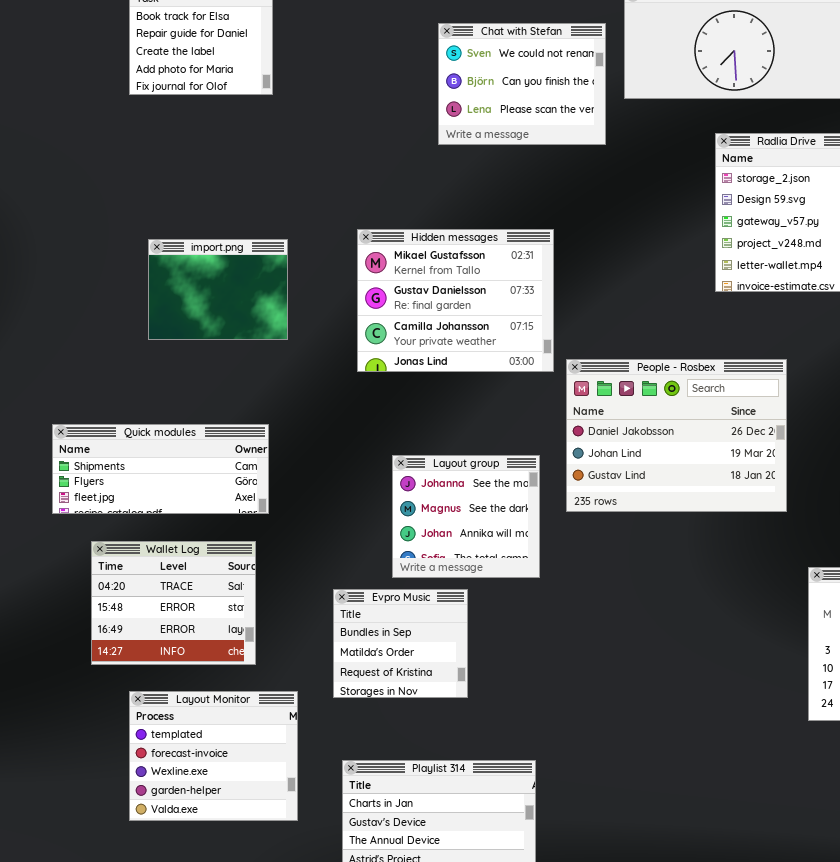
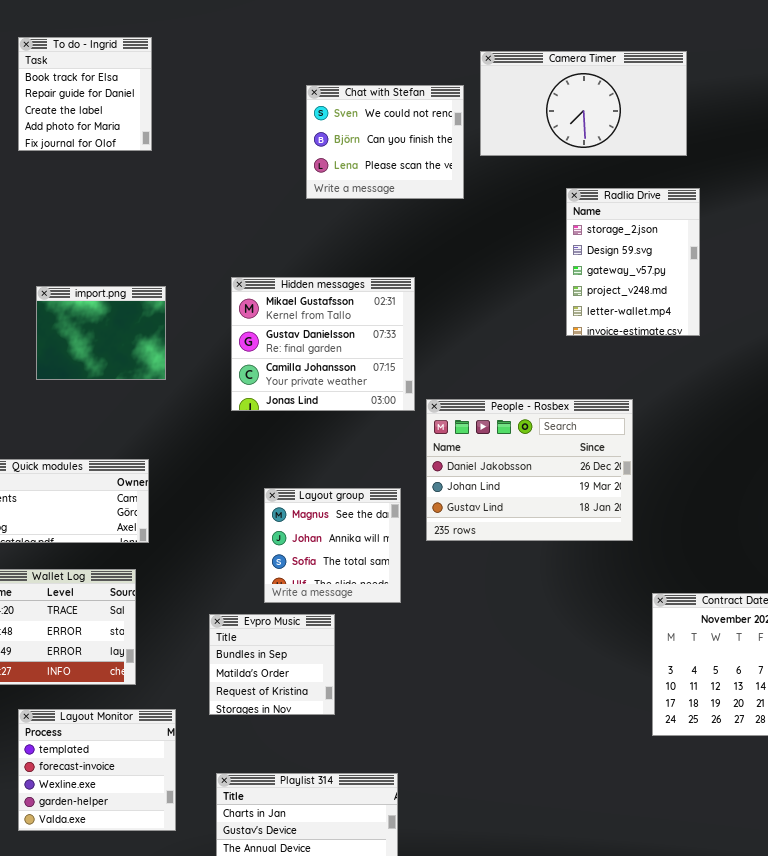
Layout group: [392,455,540,578] -> [264,488,401,603], scrolled down 1 row

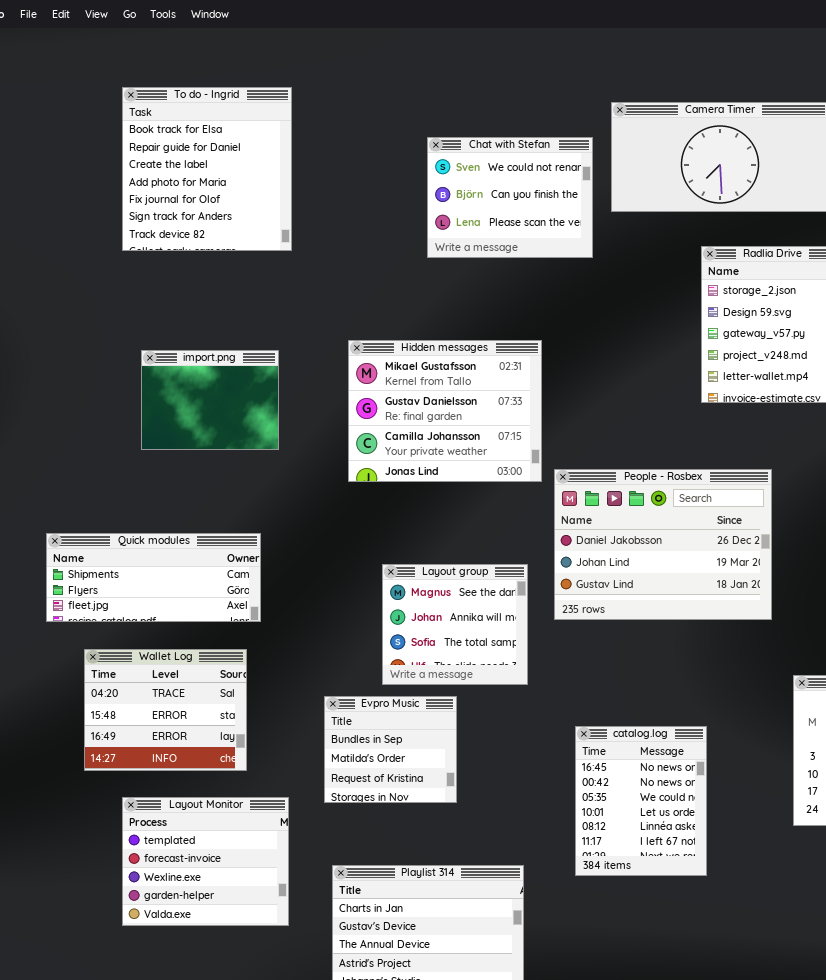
To do - Ingrid: [18,37,152,151] -> [122,87,292,251], resized
catalog.log: none -> [575,726,707,876], opened

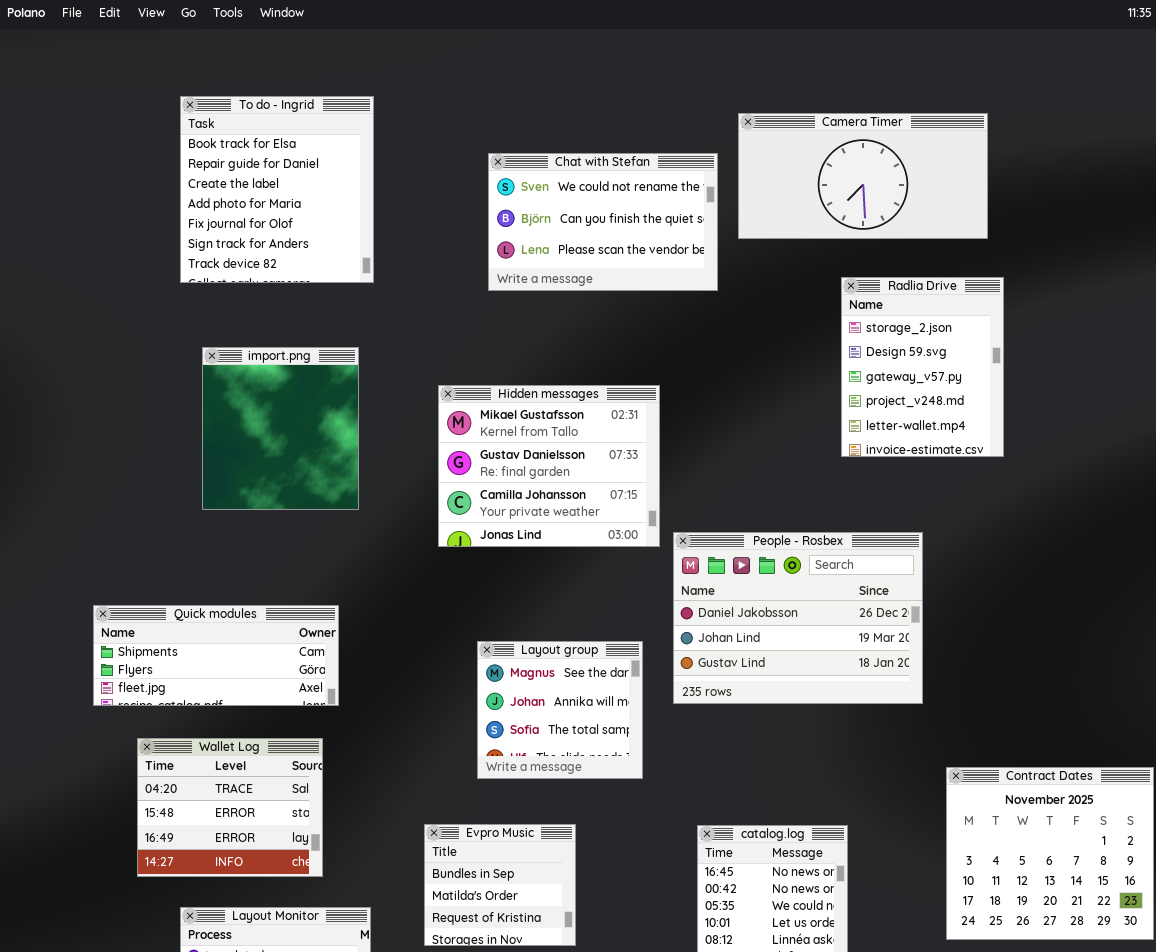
Chat with Stefan: [427,137,593,258] -> [488,153,718,291], resized
import.png: [141,350,279,450] -> [202,347,359,510], resized
Evpro Music: [324,696,457,803] -> [424,824,576,946], moved

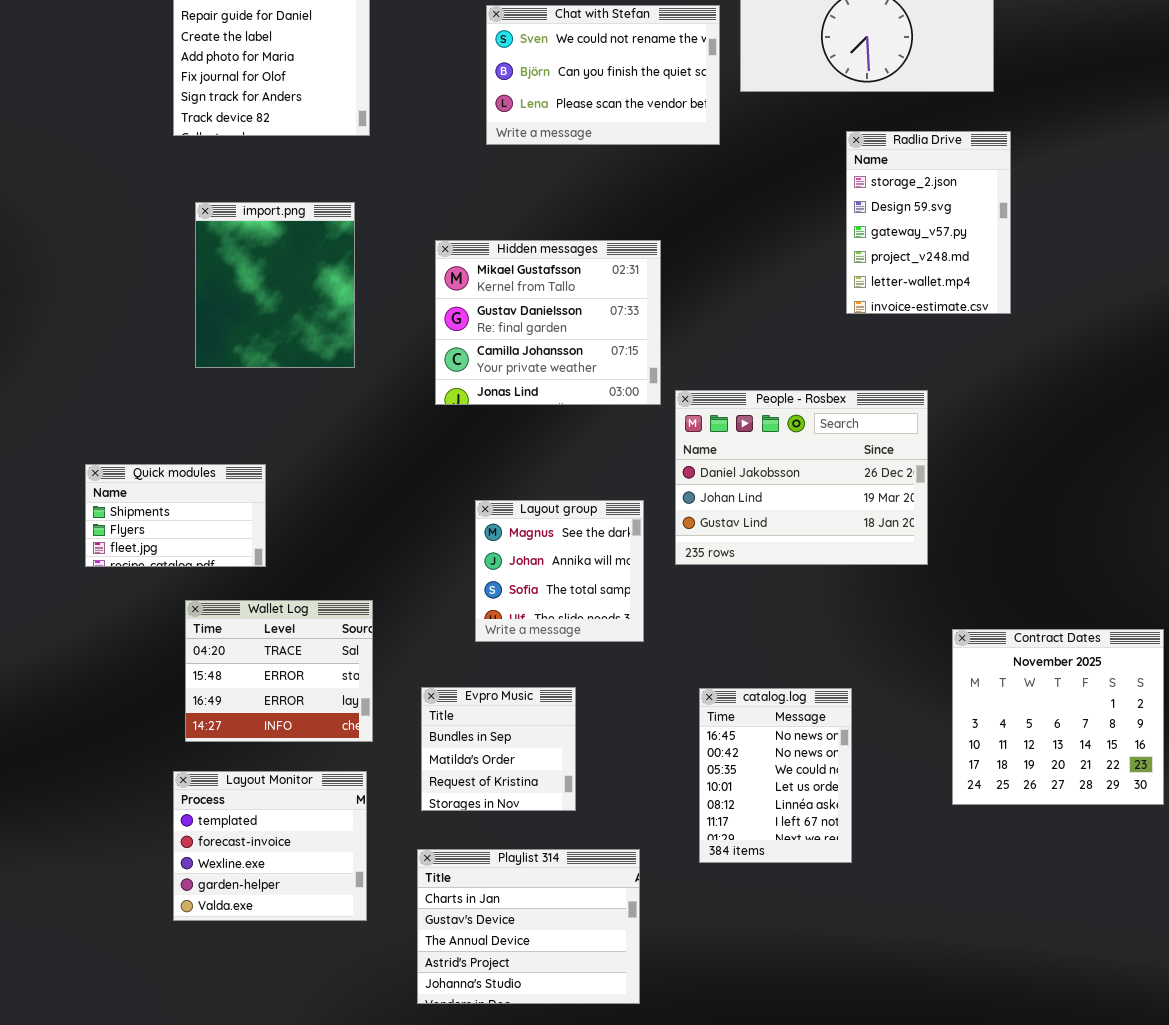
Quick modules: [93,605,339,706] -> [85,464,266,567], resized
Wallet Log: [137,738,323,877] -> [185,600,373,742], moved

